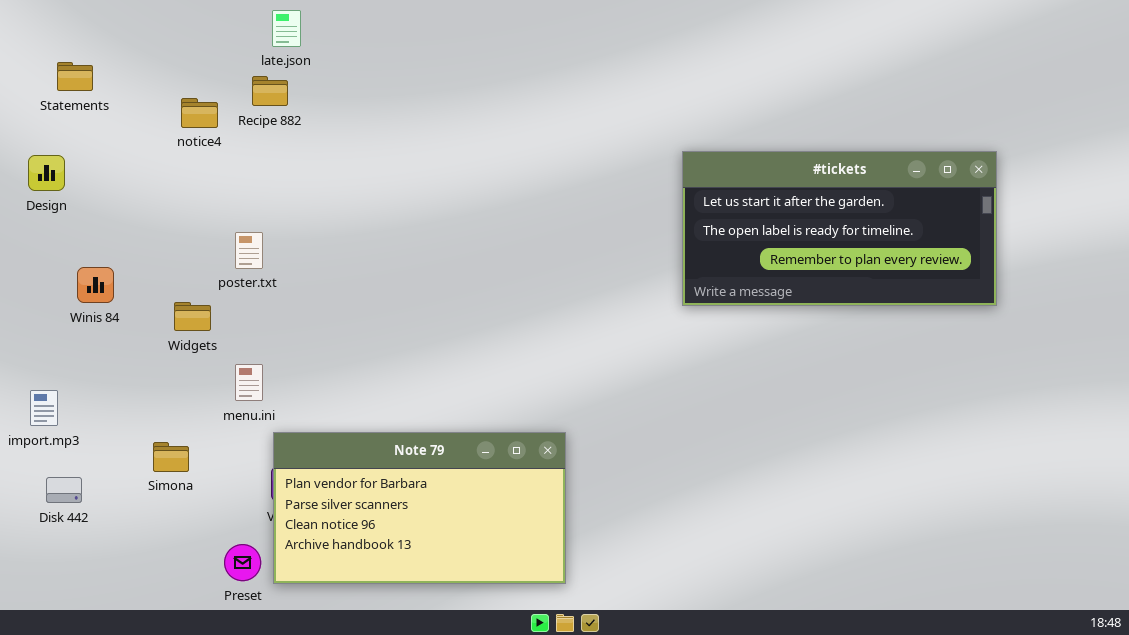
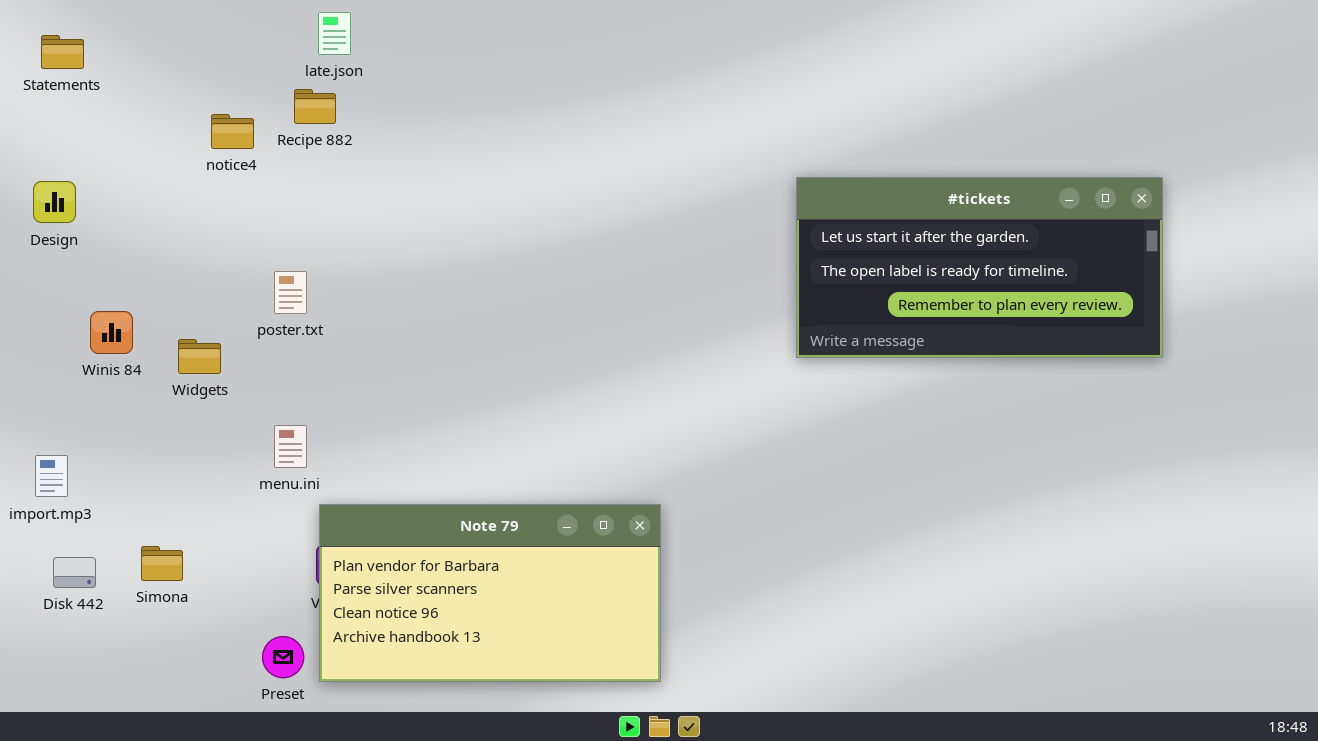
Statements: [57,62,93,91] -> [41,35,84,69], moved
Widgets: [174,302,211,331] -> [178,339,221,374], moved
Simona: [153,442,189,472] -> [141,546,183,581], moved

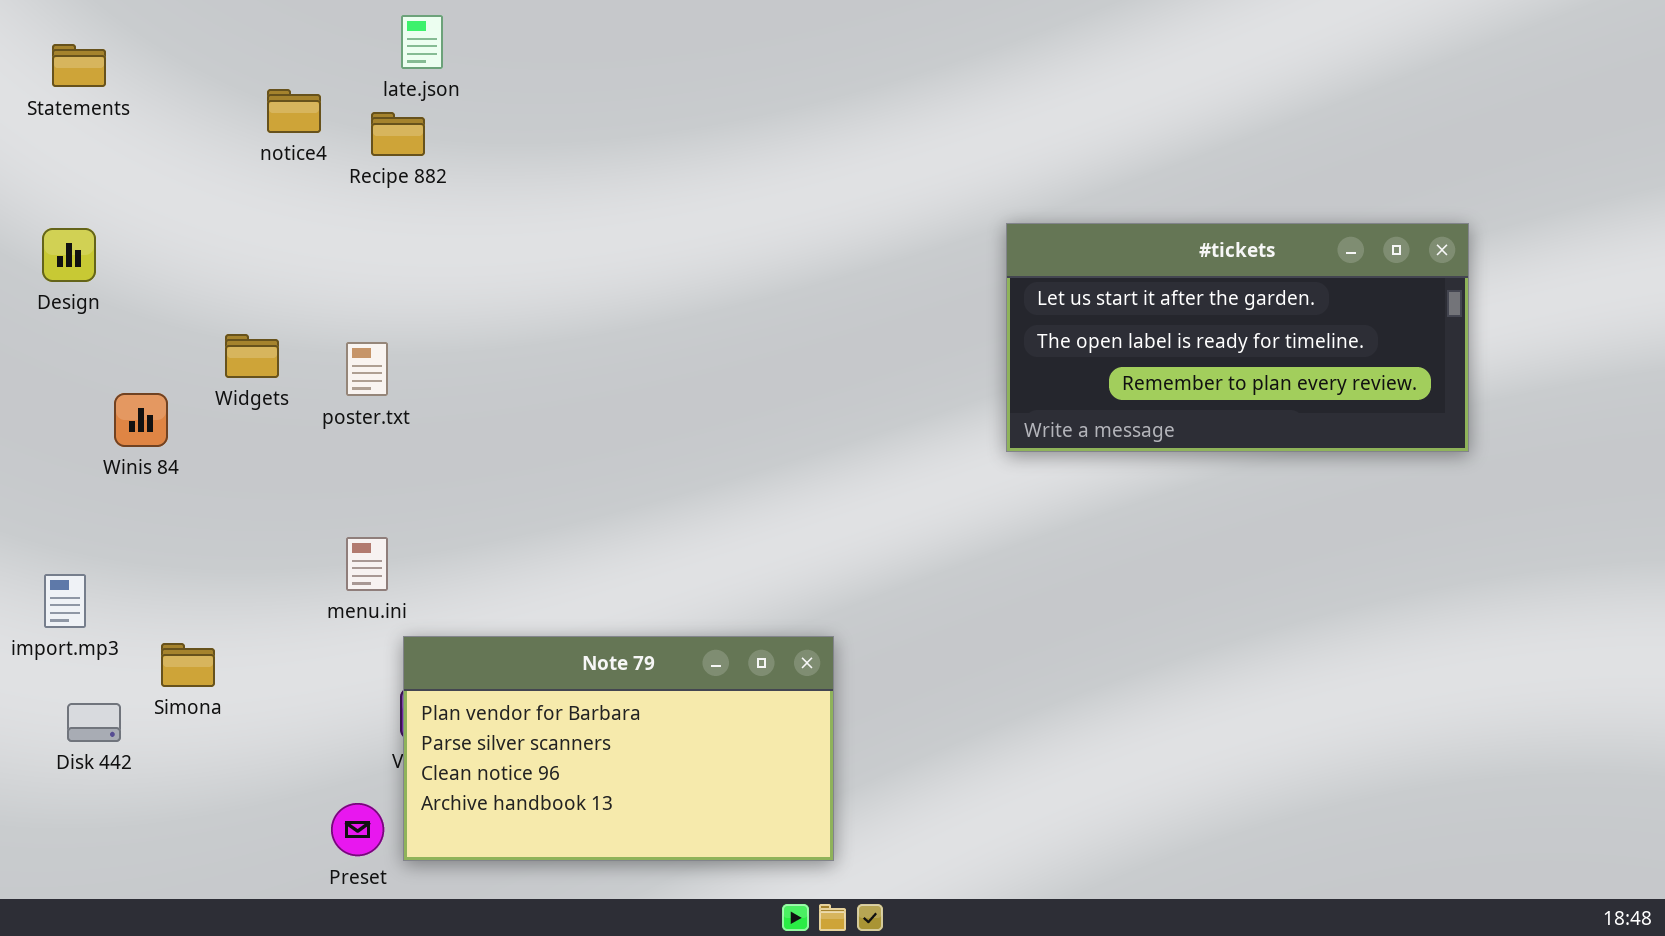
notice4: [211,114,254,149] -> [267,89,321,133], moved
Widgets: [178,339,221,374] -> [225,334,279,378], moved
Simona: [141,546,183,581] -> [161,643,215,687], moved

